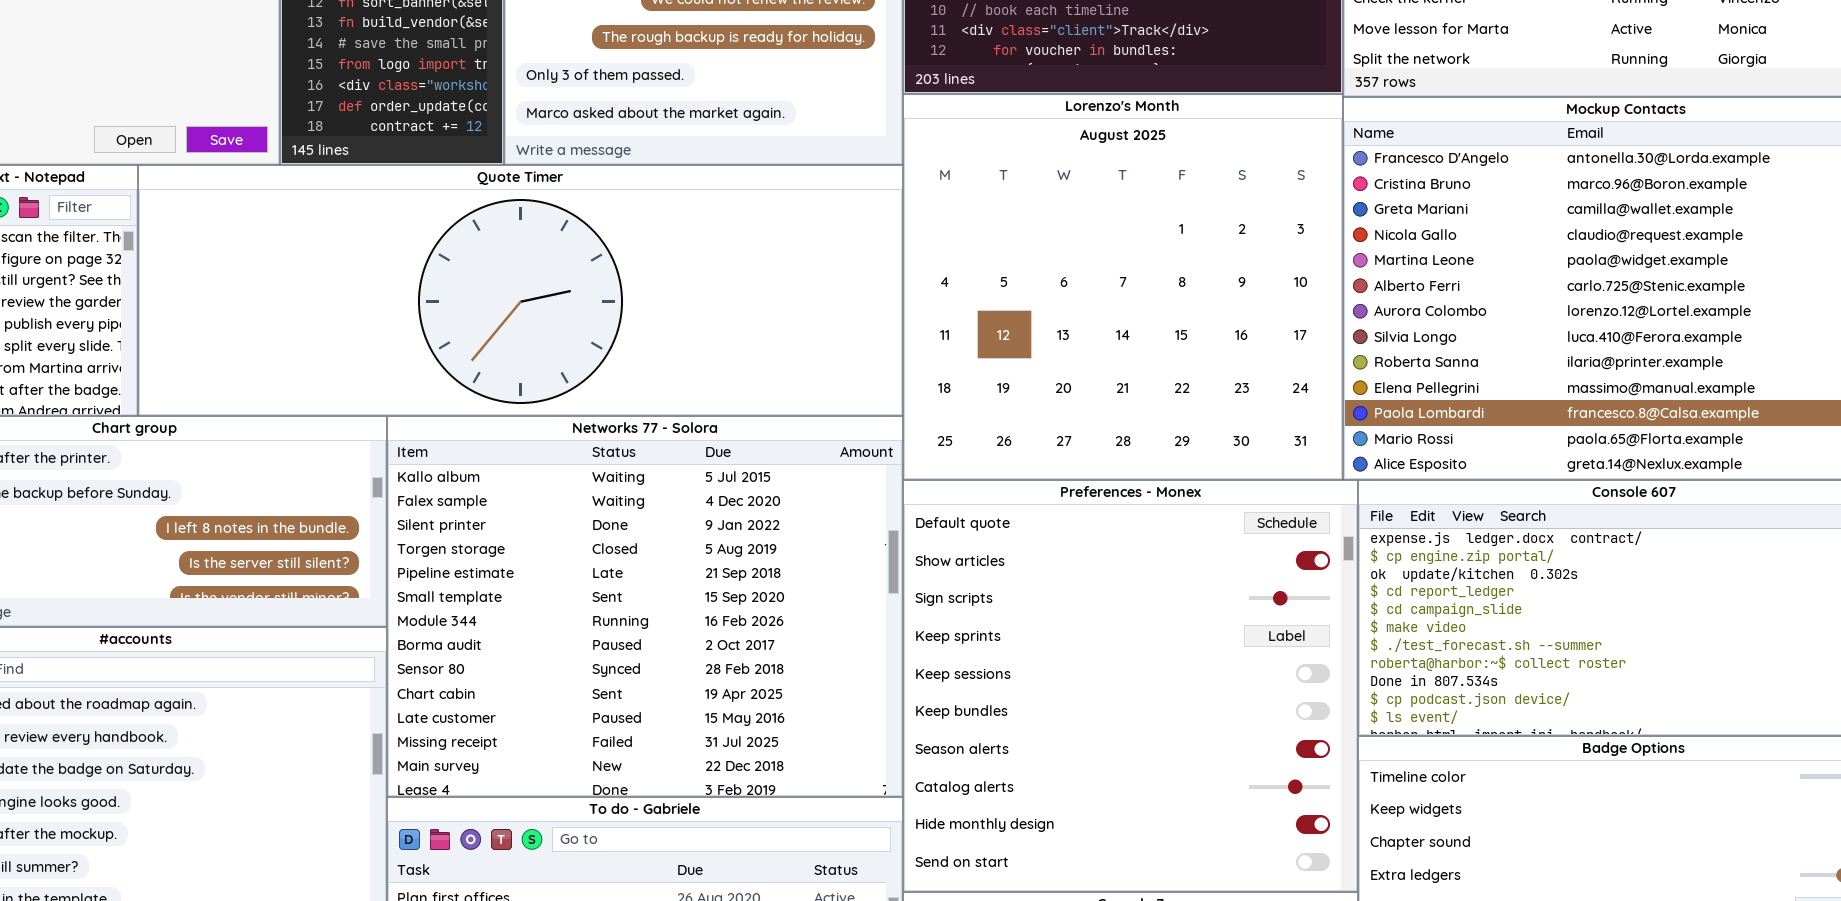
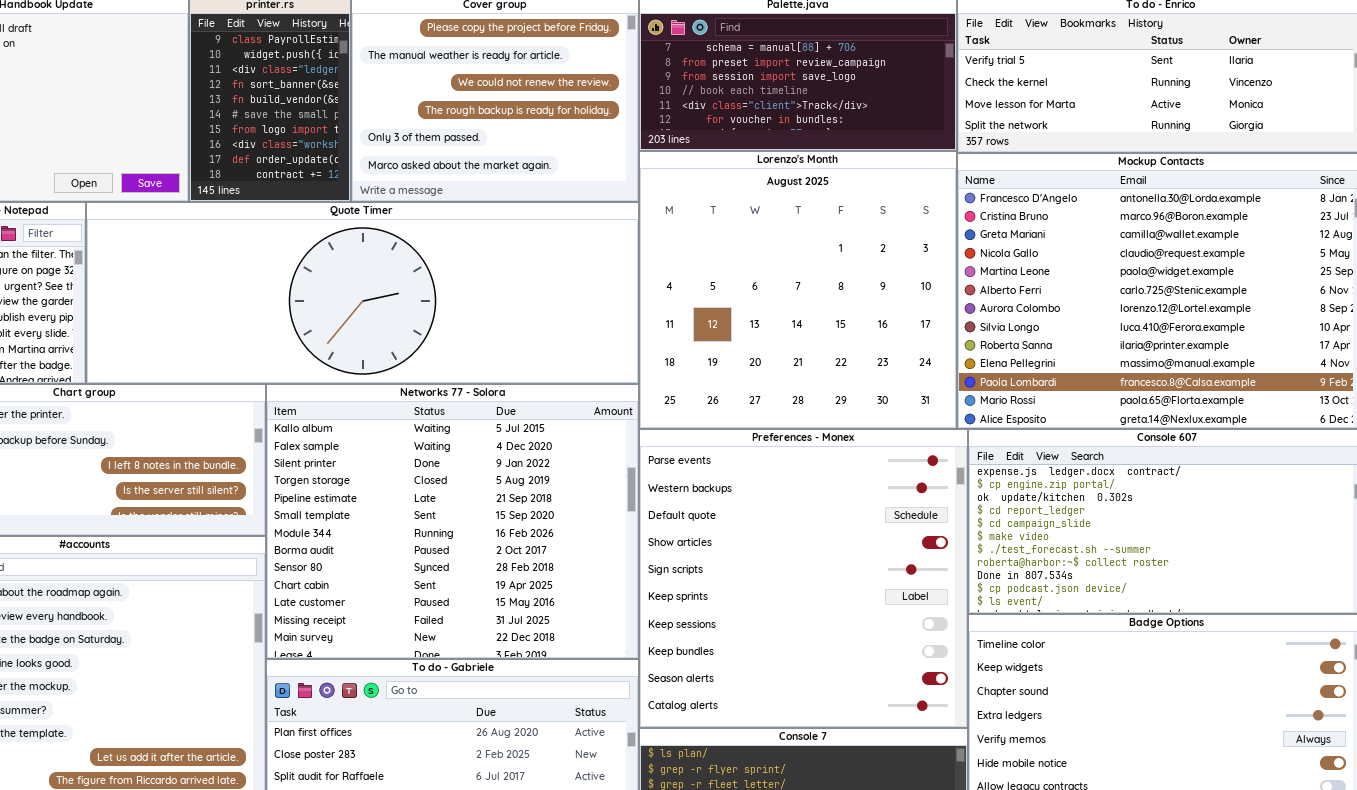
Preferences - Monex: [903,480,1358,892] -> [639,429,968,728], scrolled up 2 rows

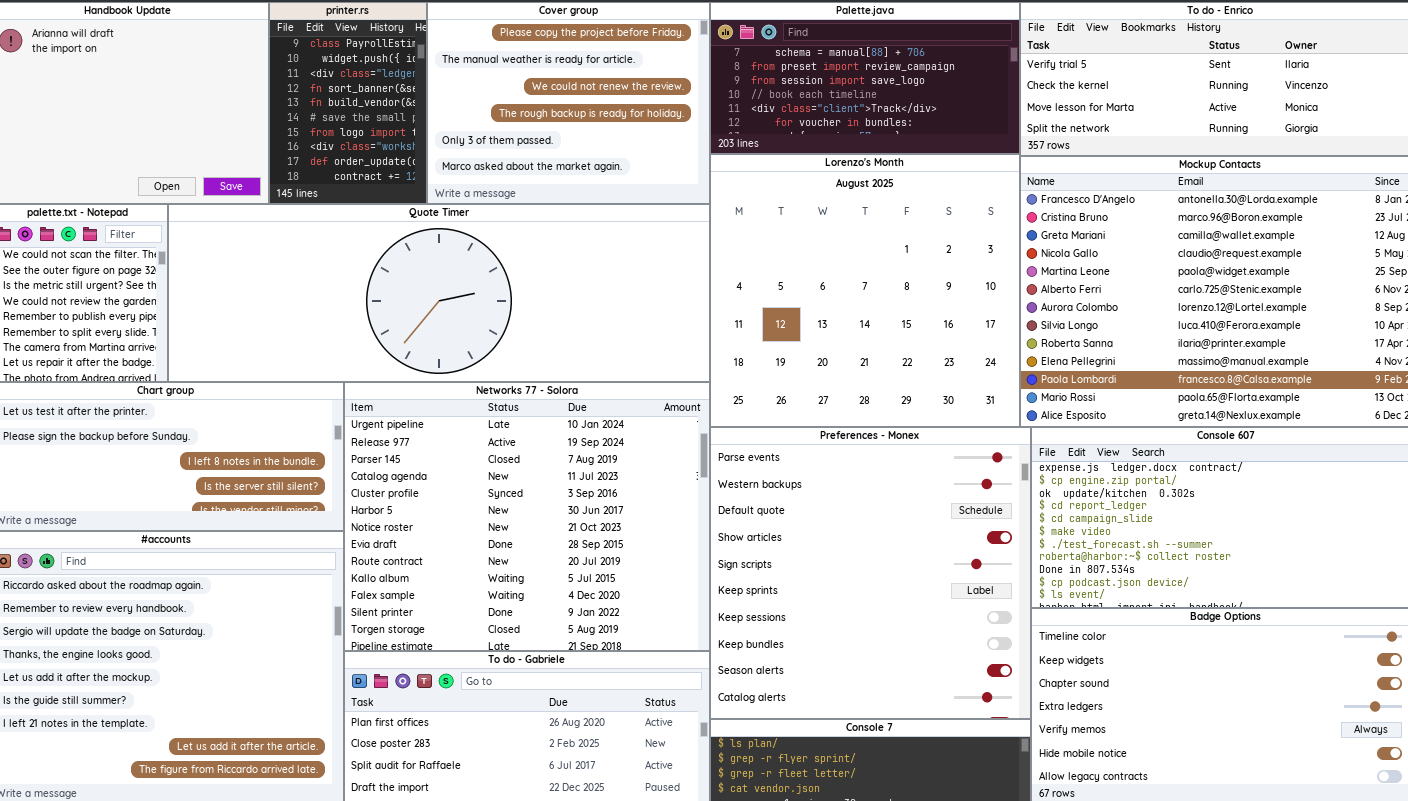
Networks 77 - Solora: [266,384,639,659] -> [344,382,710,651], scrolled up 9 rows

